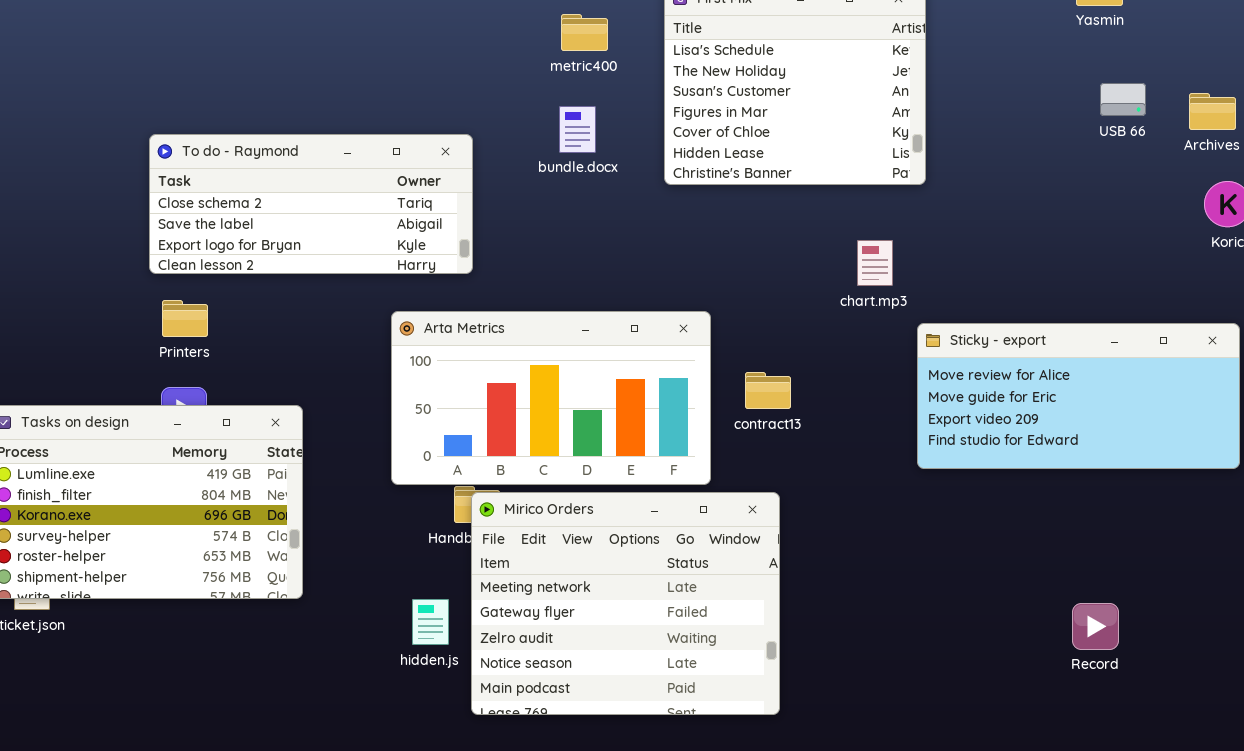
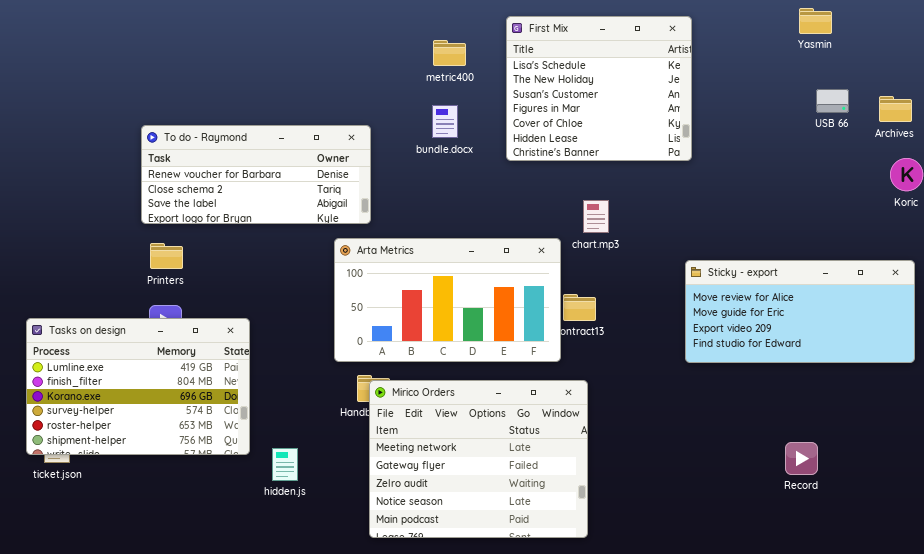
To do - Raymond: [149,134,473,274] -> [141,125,371,224], scrolled up 1 row
chart.mp3: [857,240,893,286] -> [583,200,609,233], moved
Arta Metrics: [391,311,711,485] -> [334,238,561,362], moved
hidden.js: [412,599,449,645] -> [272,448,298,481], moved
Record: [1072,603,1119,650] -> [785,442,818,475], moved

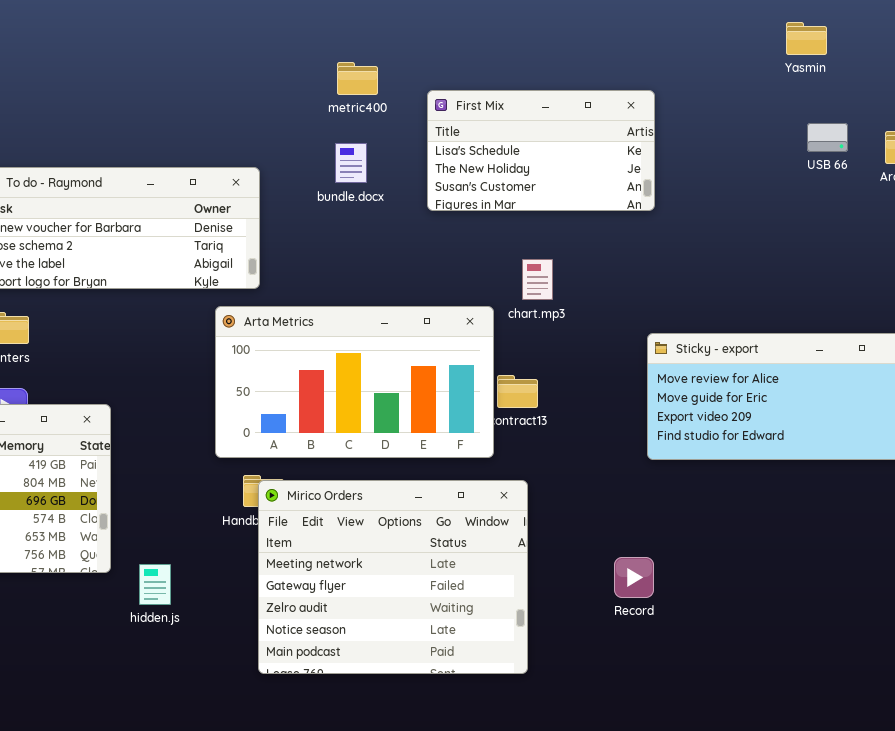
First Mix: [506,16,692,161] -> [427,90,655,211], resized
Record: [785,442,818,475] -> [614,557,654,598], moved

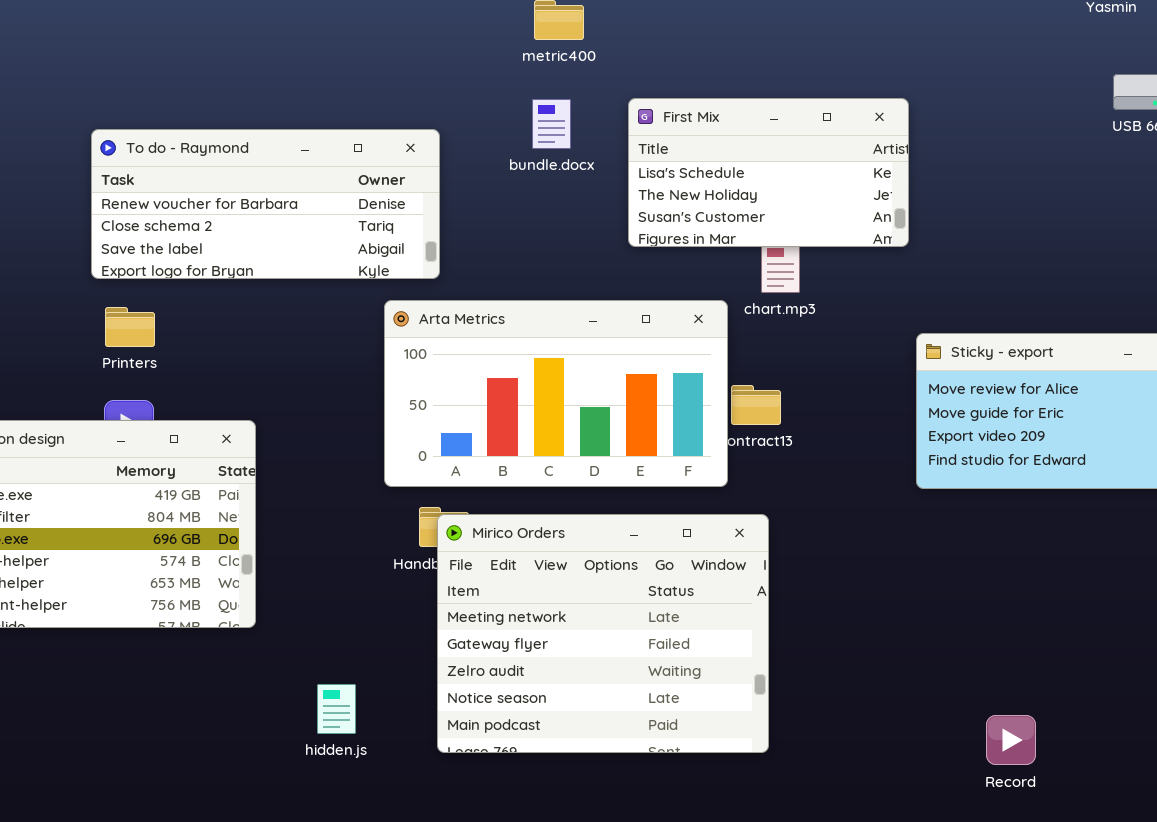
First Mix: [427,90,655,211] -> [628,98,909,247], moved
Record: [614,557,654,598] -> [986,715,1036,765], moved
hidden.js: [139,564,171,605] -> [317,684,356,734], moved

